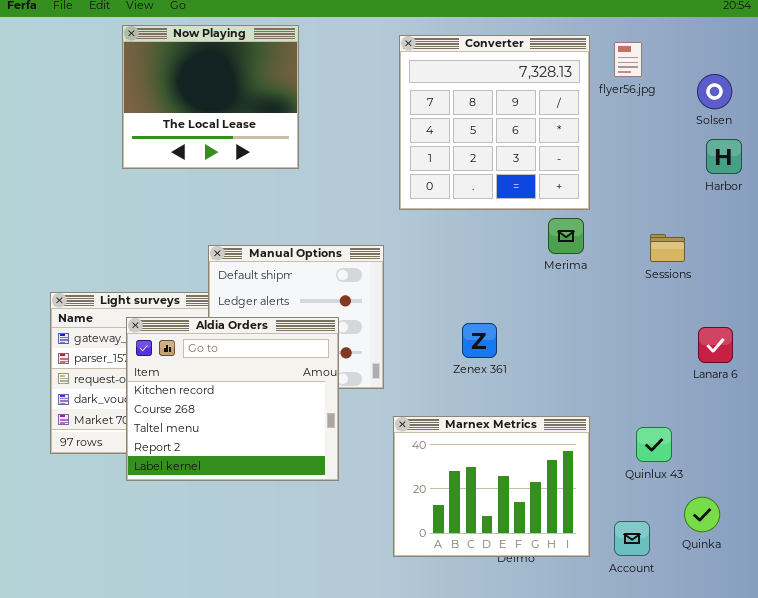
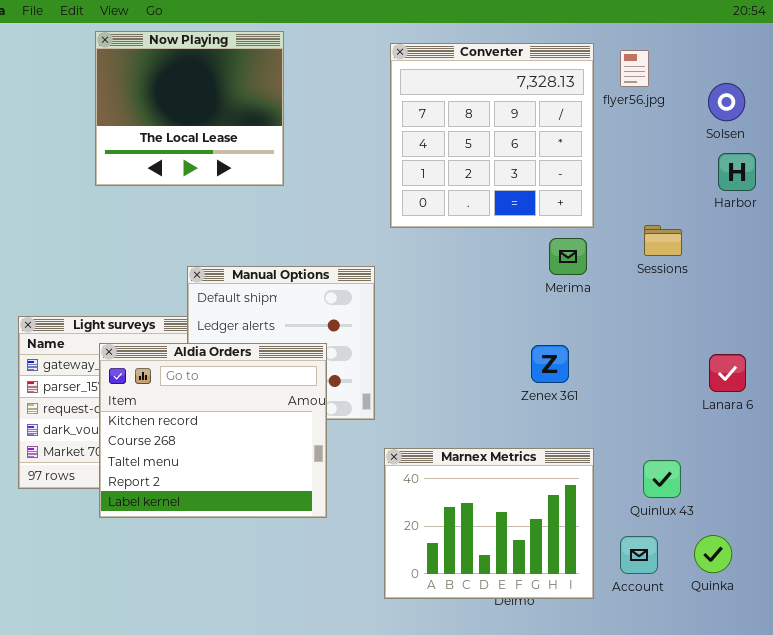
Sessions: [650,234,685,262] -> [644,225,682,256], moved
Zenex 361: [462,323,497,358] -> [531,345,569,383], moved
Account: [614,521,650,556] -> [620,536,658,574], moved

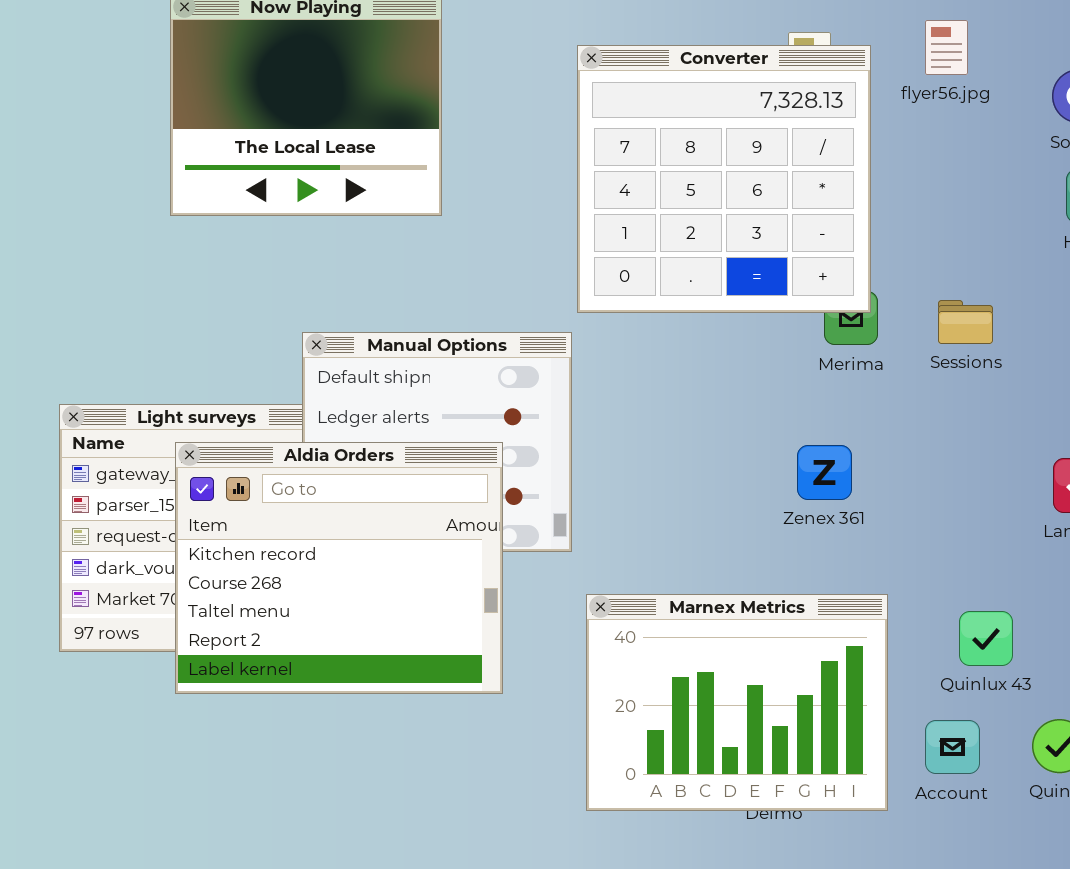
Converter: [390,43,594,228] -> [577,45,871,313], moved
Sessions: [644,225,682,256] -> [938,300,993,344], moved

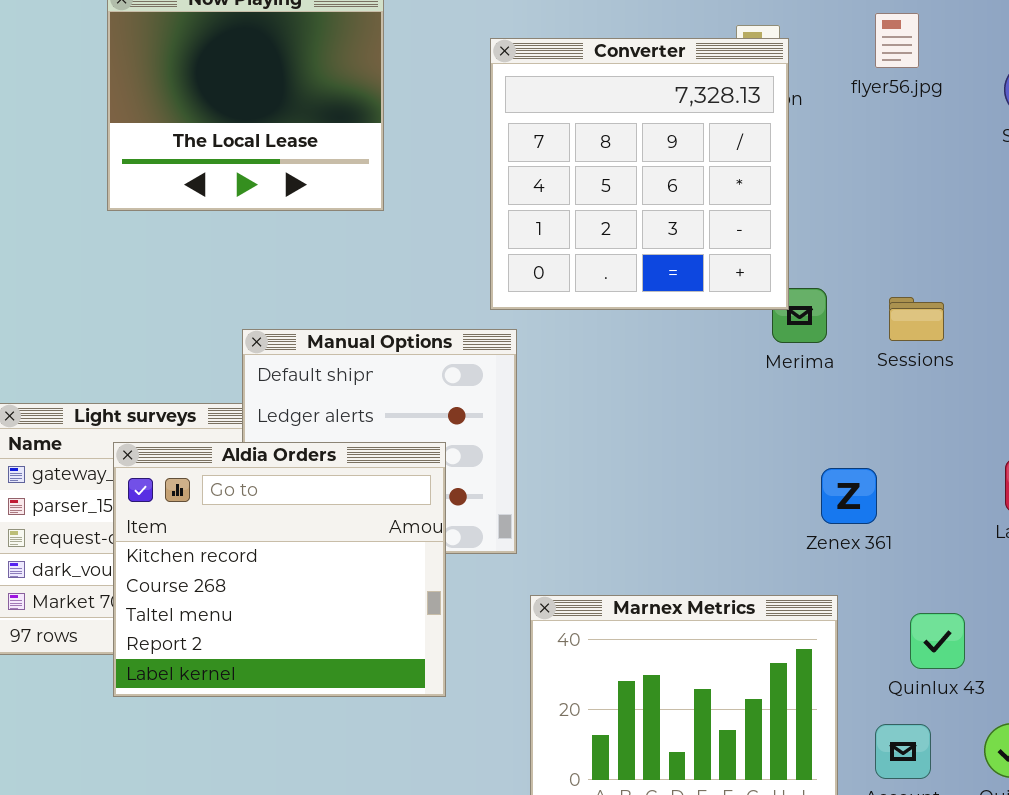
Converter: [577,45,871,313] -> [490,38,789,310], moved
Zenex 361: [797,445,852,500] -> [821,468,877,524], moved

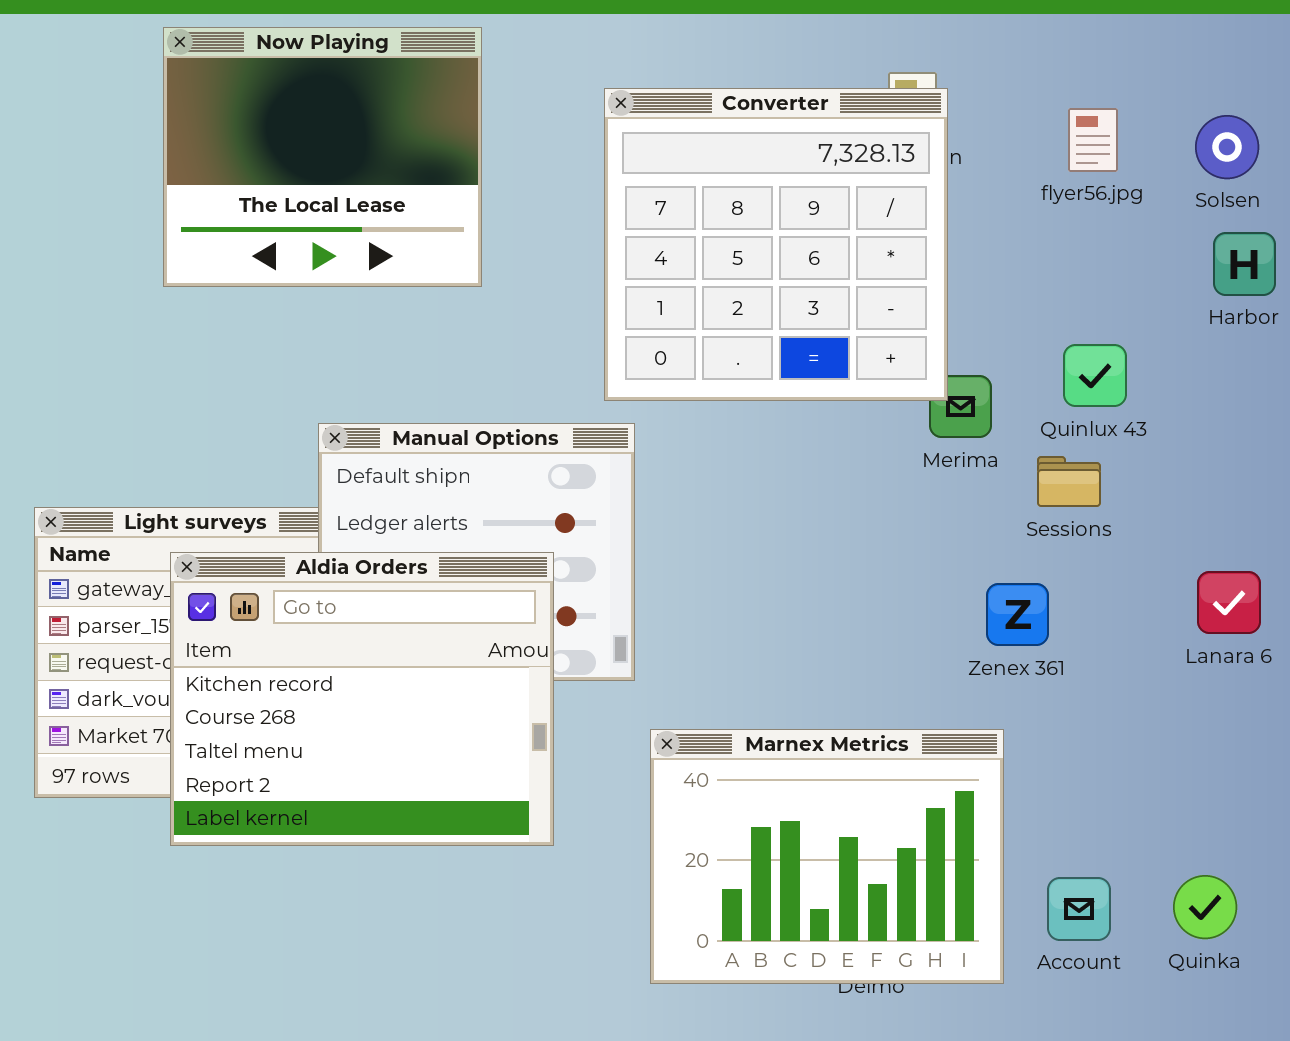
flyer56.jpg: [875,13,919,68] -> [1068,108,1118,172], moved
Sessions: [889,297,944,341] -> [1037,456,1101,507], moved
Quinlux 43: [910,613,965,669] -> [1063,344,1127,407], moved

